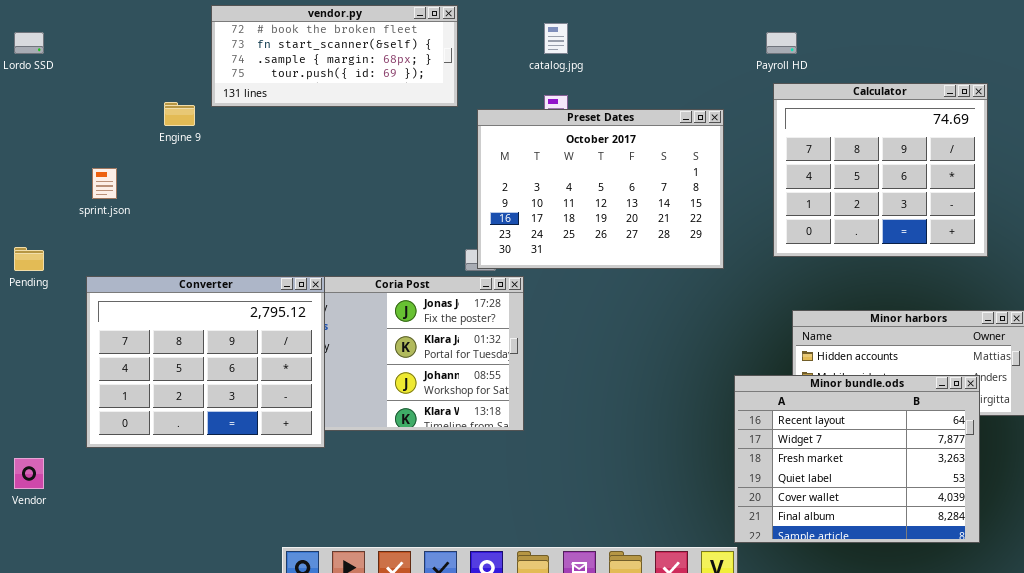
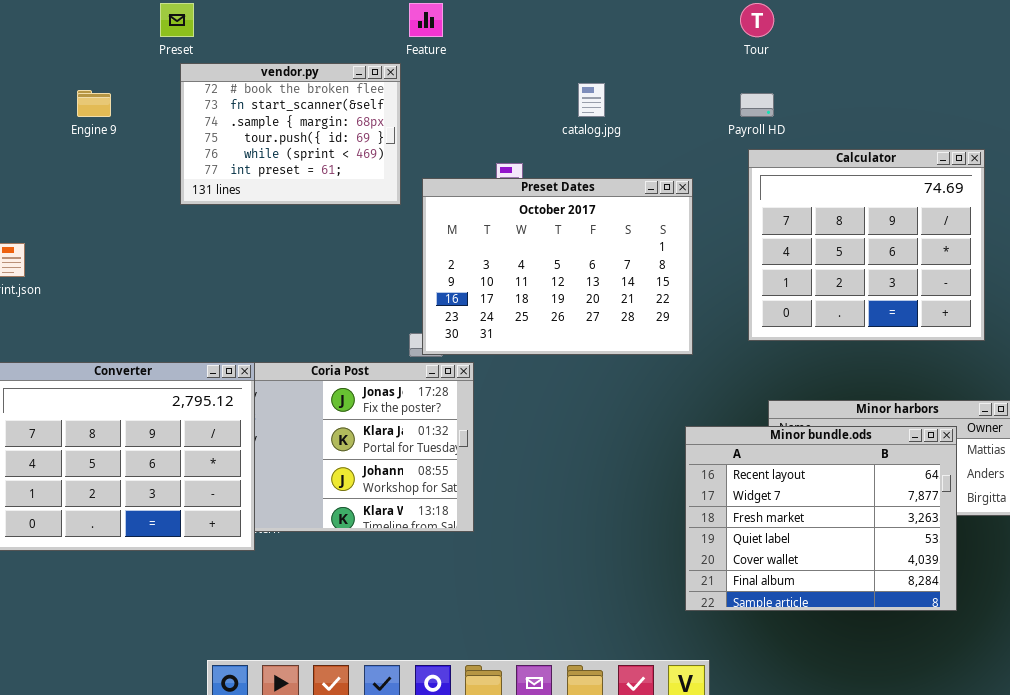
vendor.py: [211,5,458,107] -> [180,63,401,205], resized
catalog.jpg: [544,23,568,54] -> [578,83,605,117], moved
Engine 9: [164,102,195,126] -> [77,90,111,117], moved
Minor bundle.ods: [734,375,980,543] -> [685,426,957,611], moved

